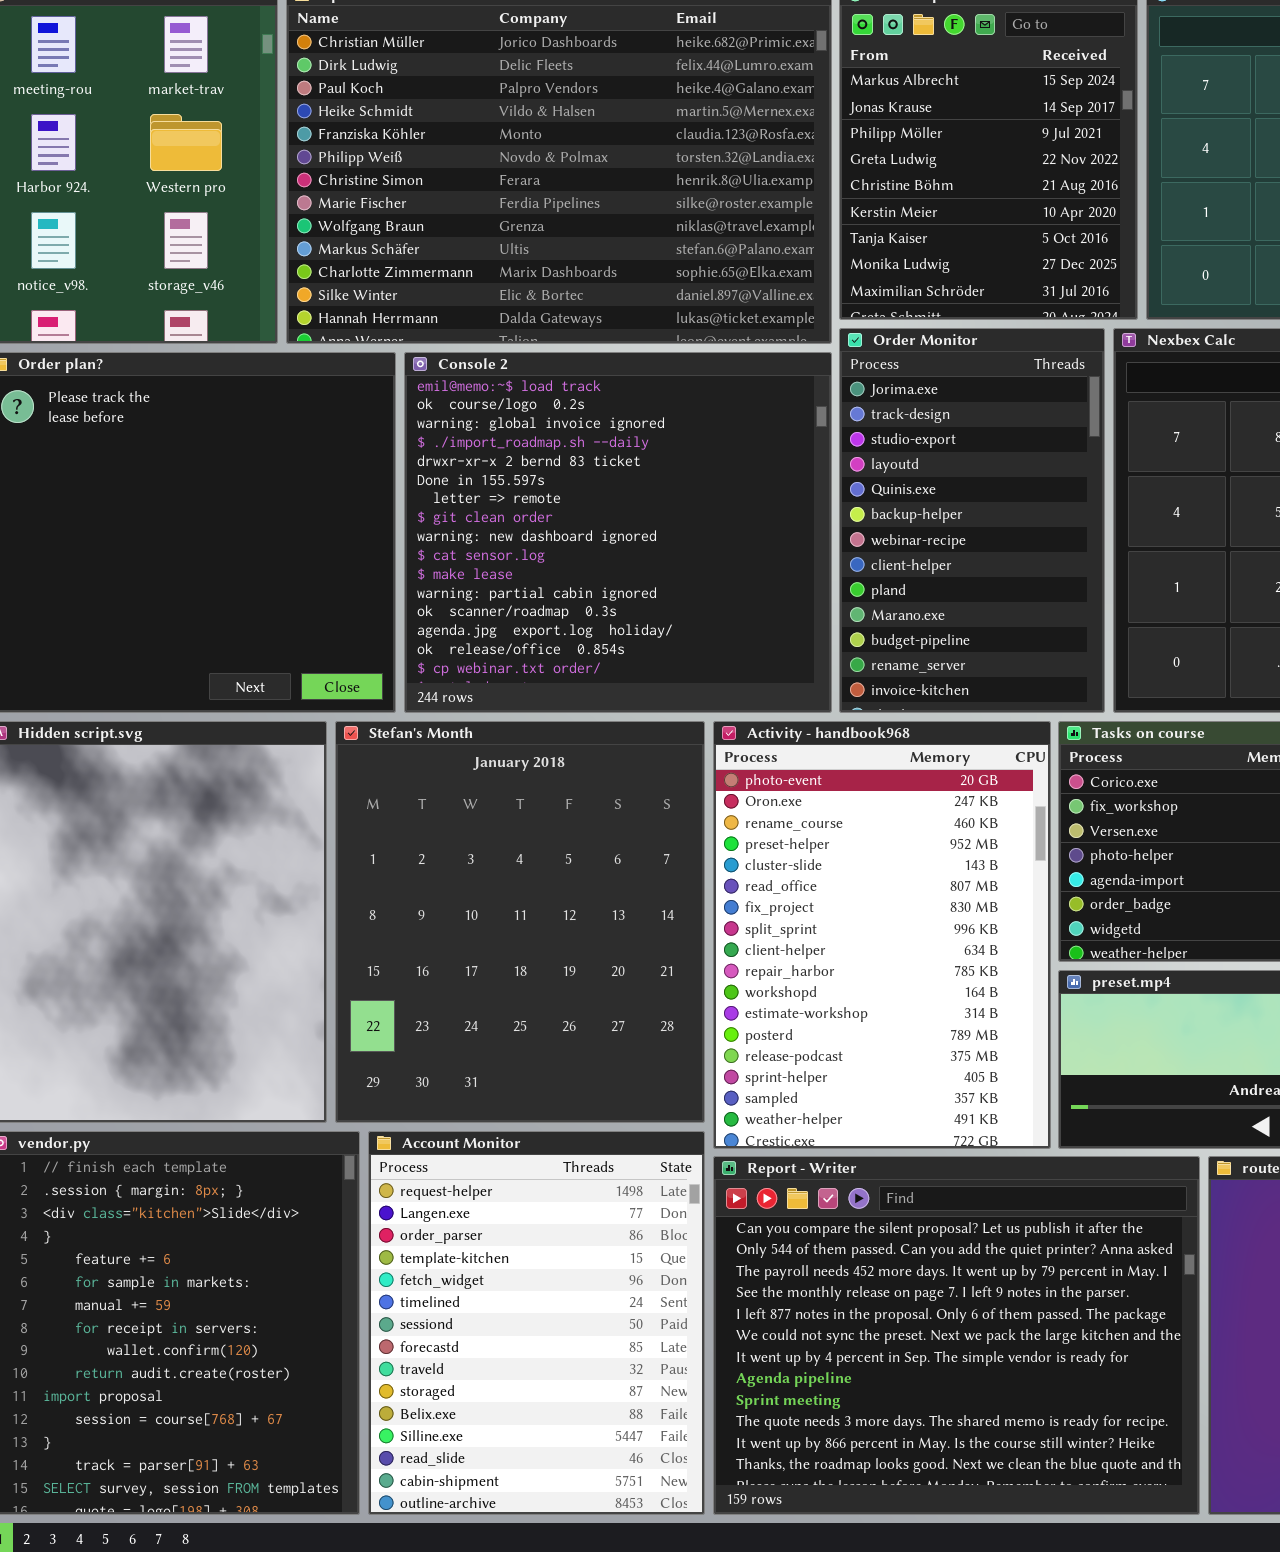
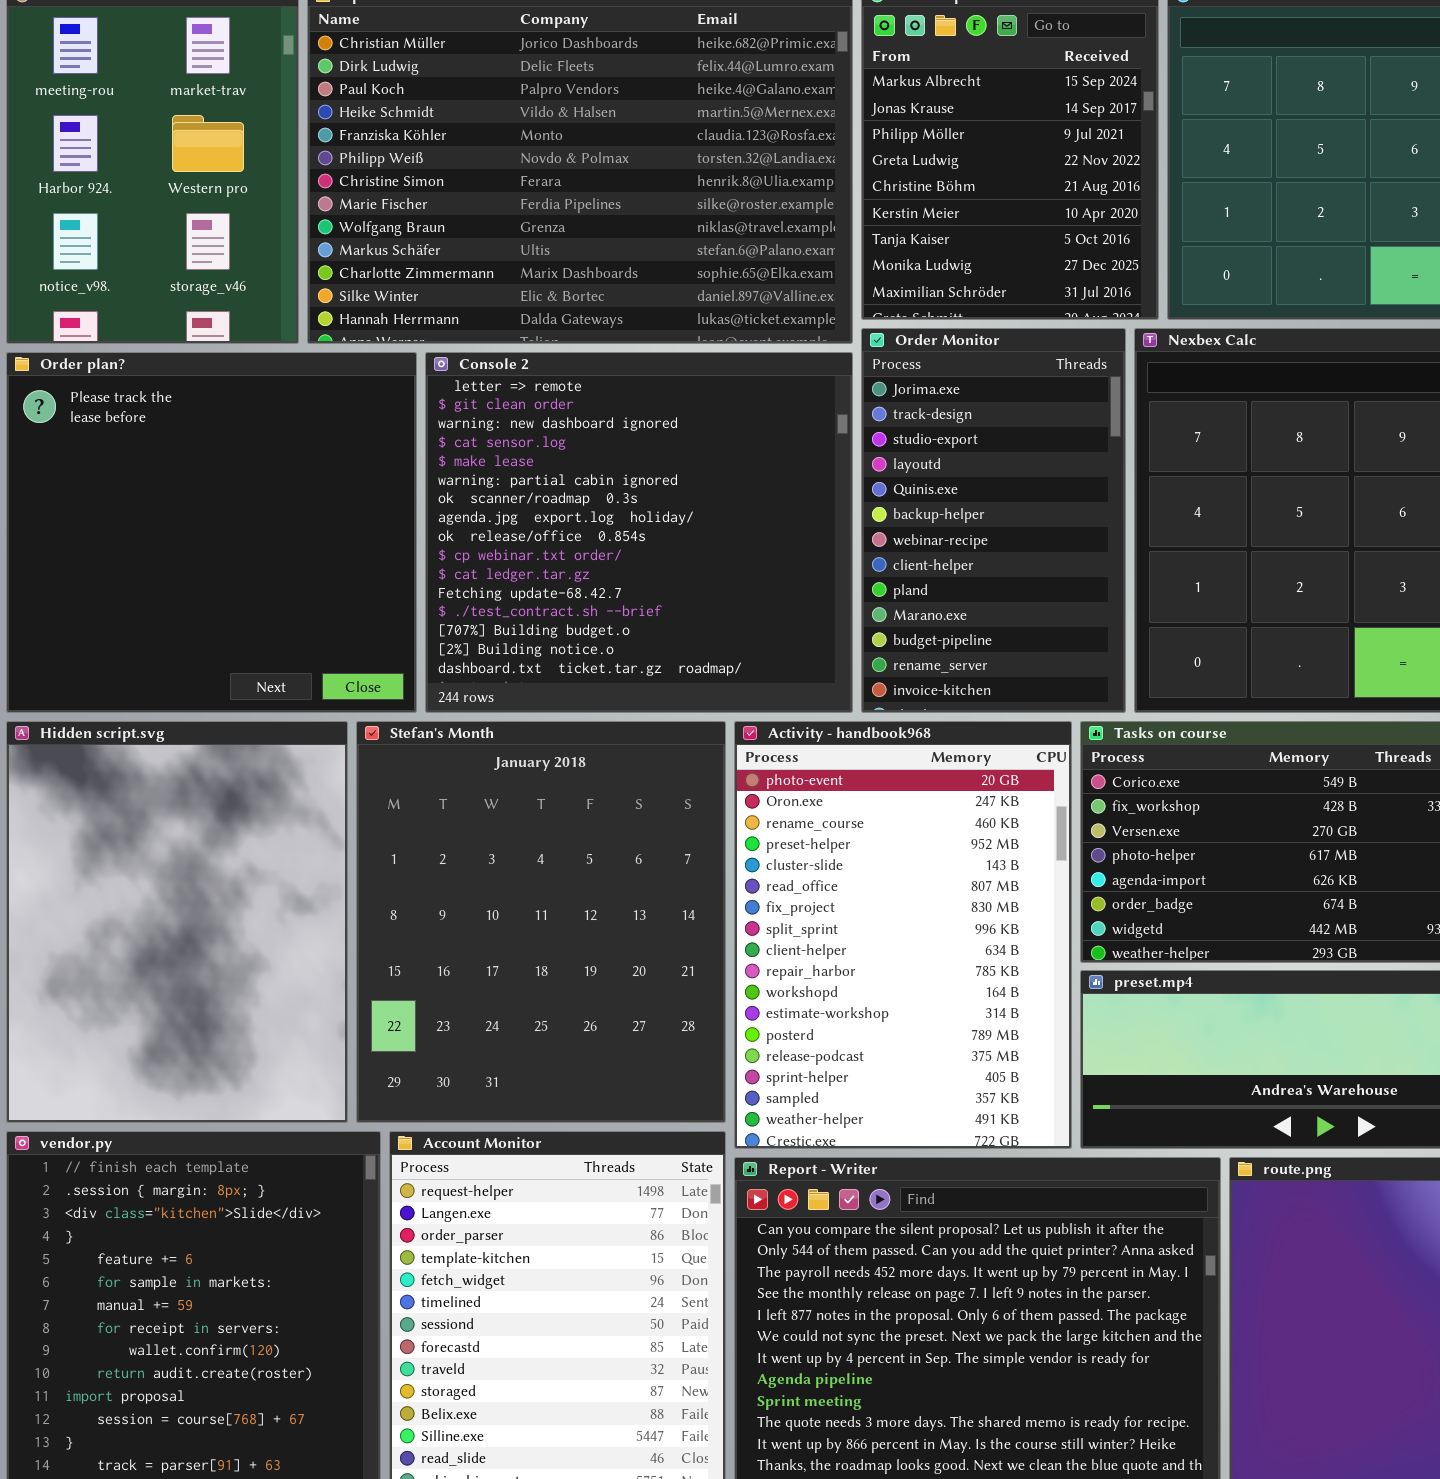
Console 2: [404,352,832,713] -> [425,352,853,713], scrolled down 6 rows

